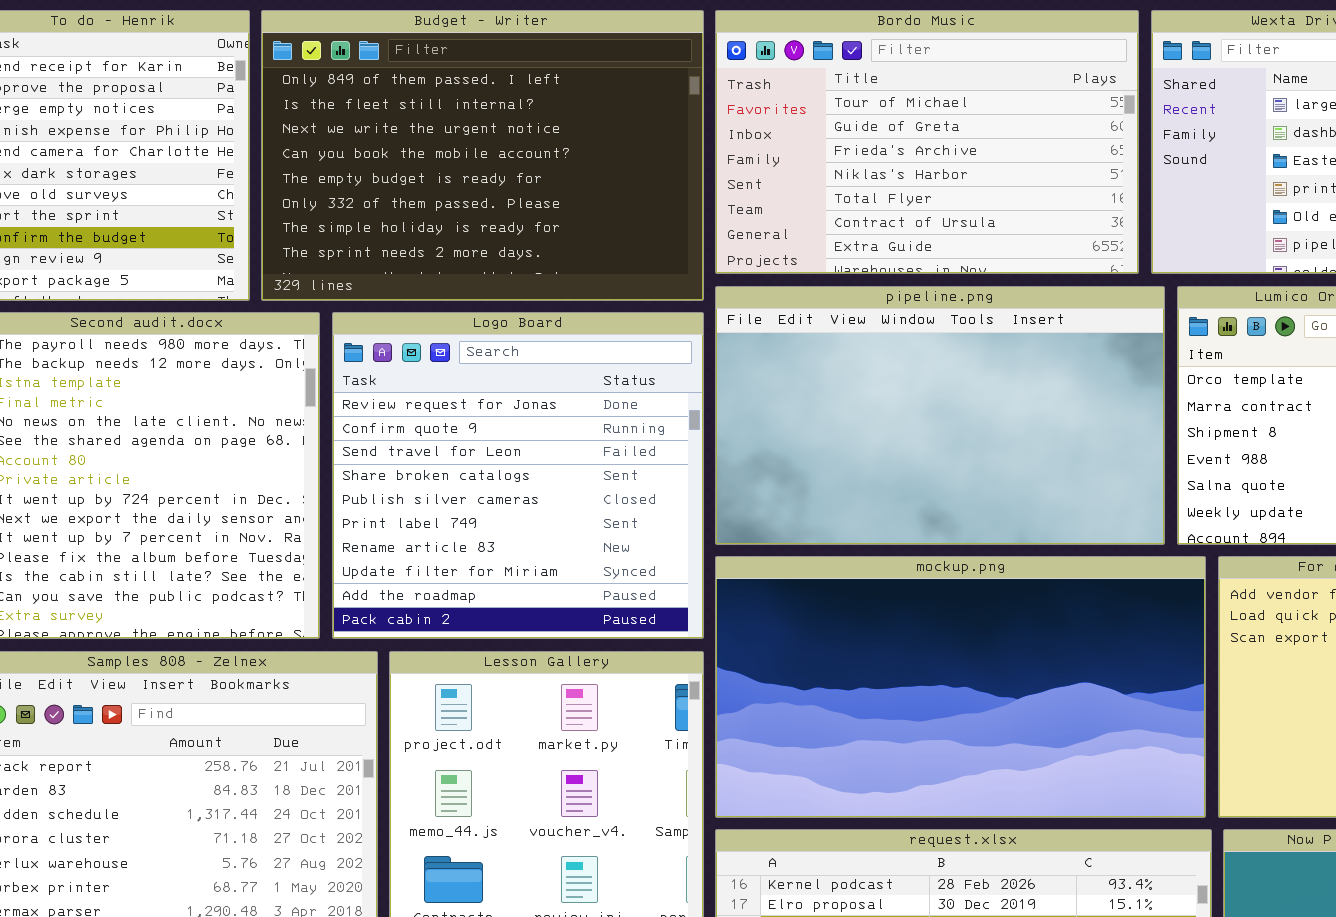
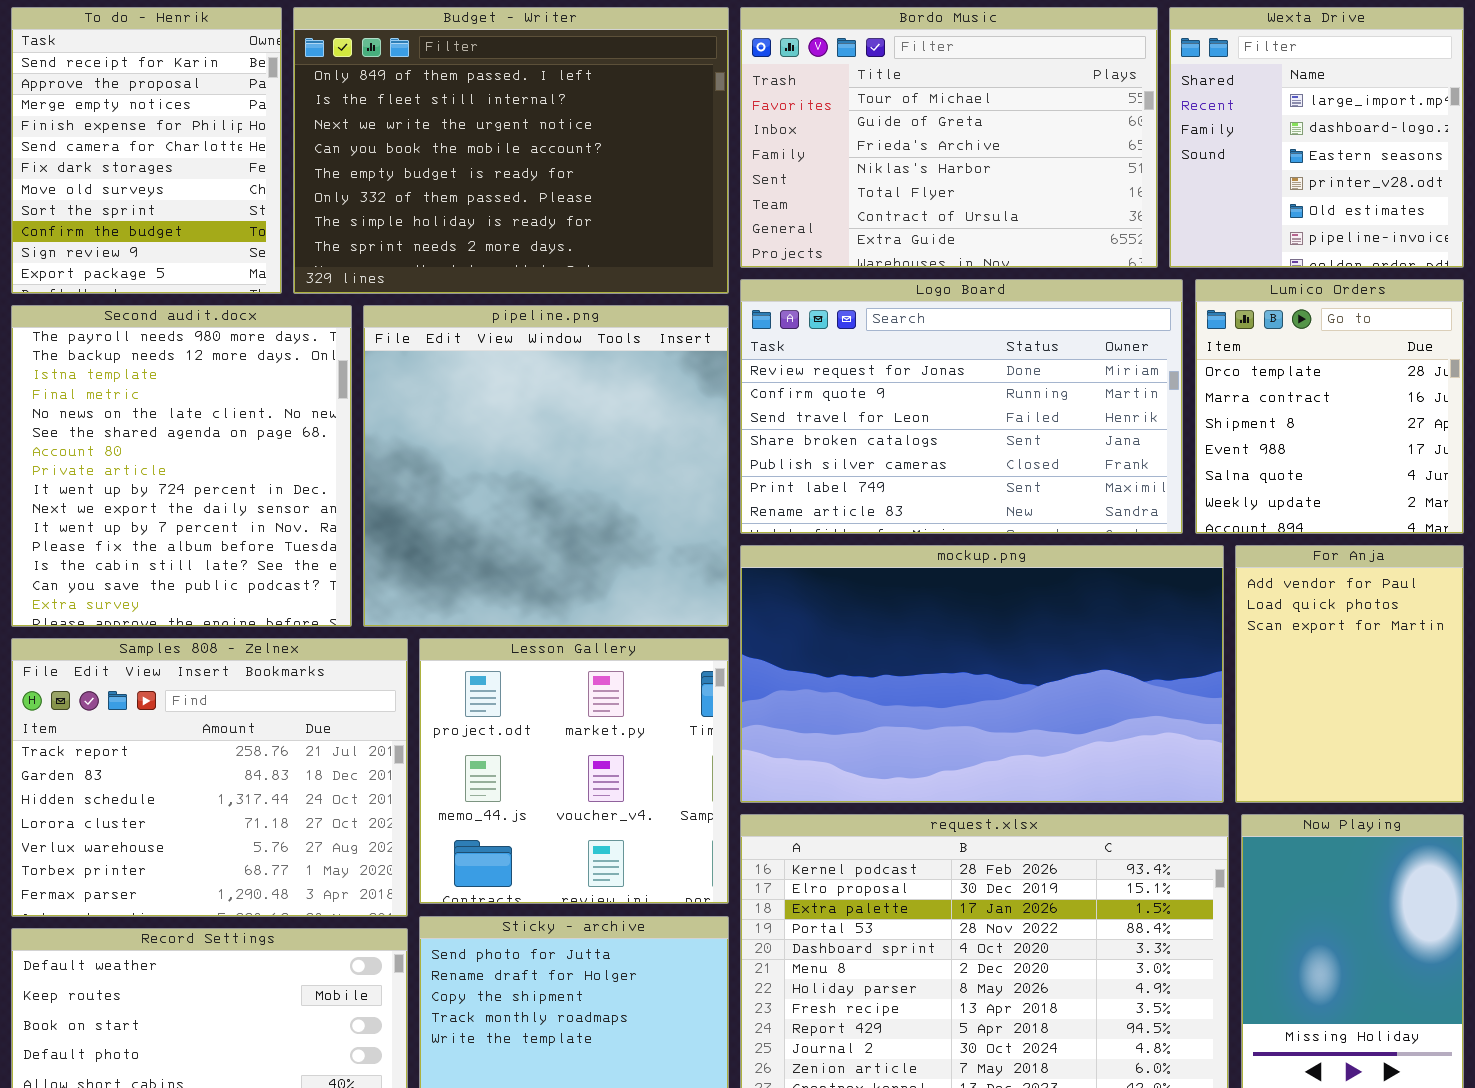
pipeline.png: [715,286,1165,545] -> [363,305,729,627], moved, resized
Logo Board: [332,312,704,639] -> [740,279,1183,534], moved, resized

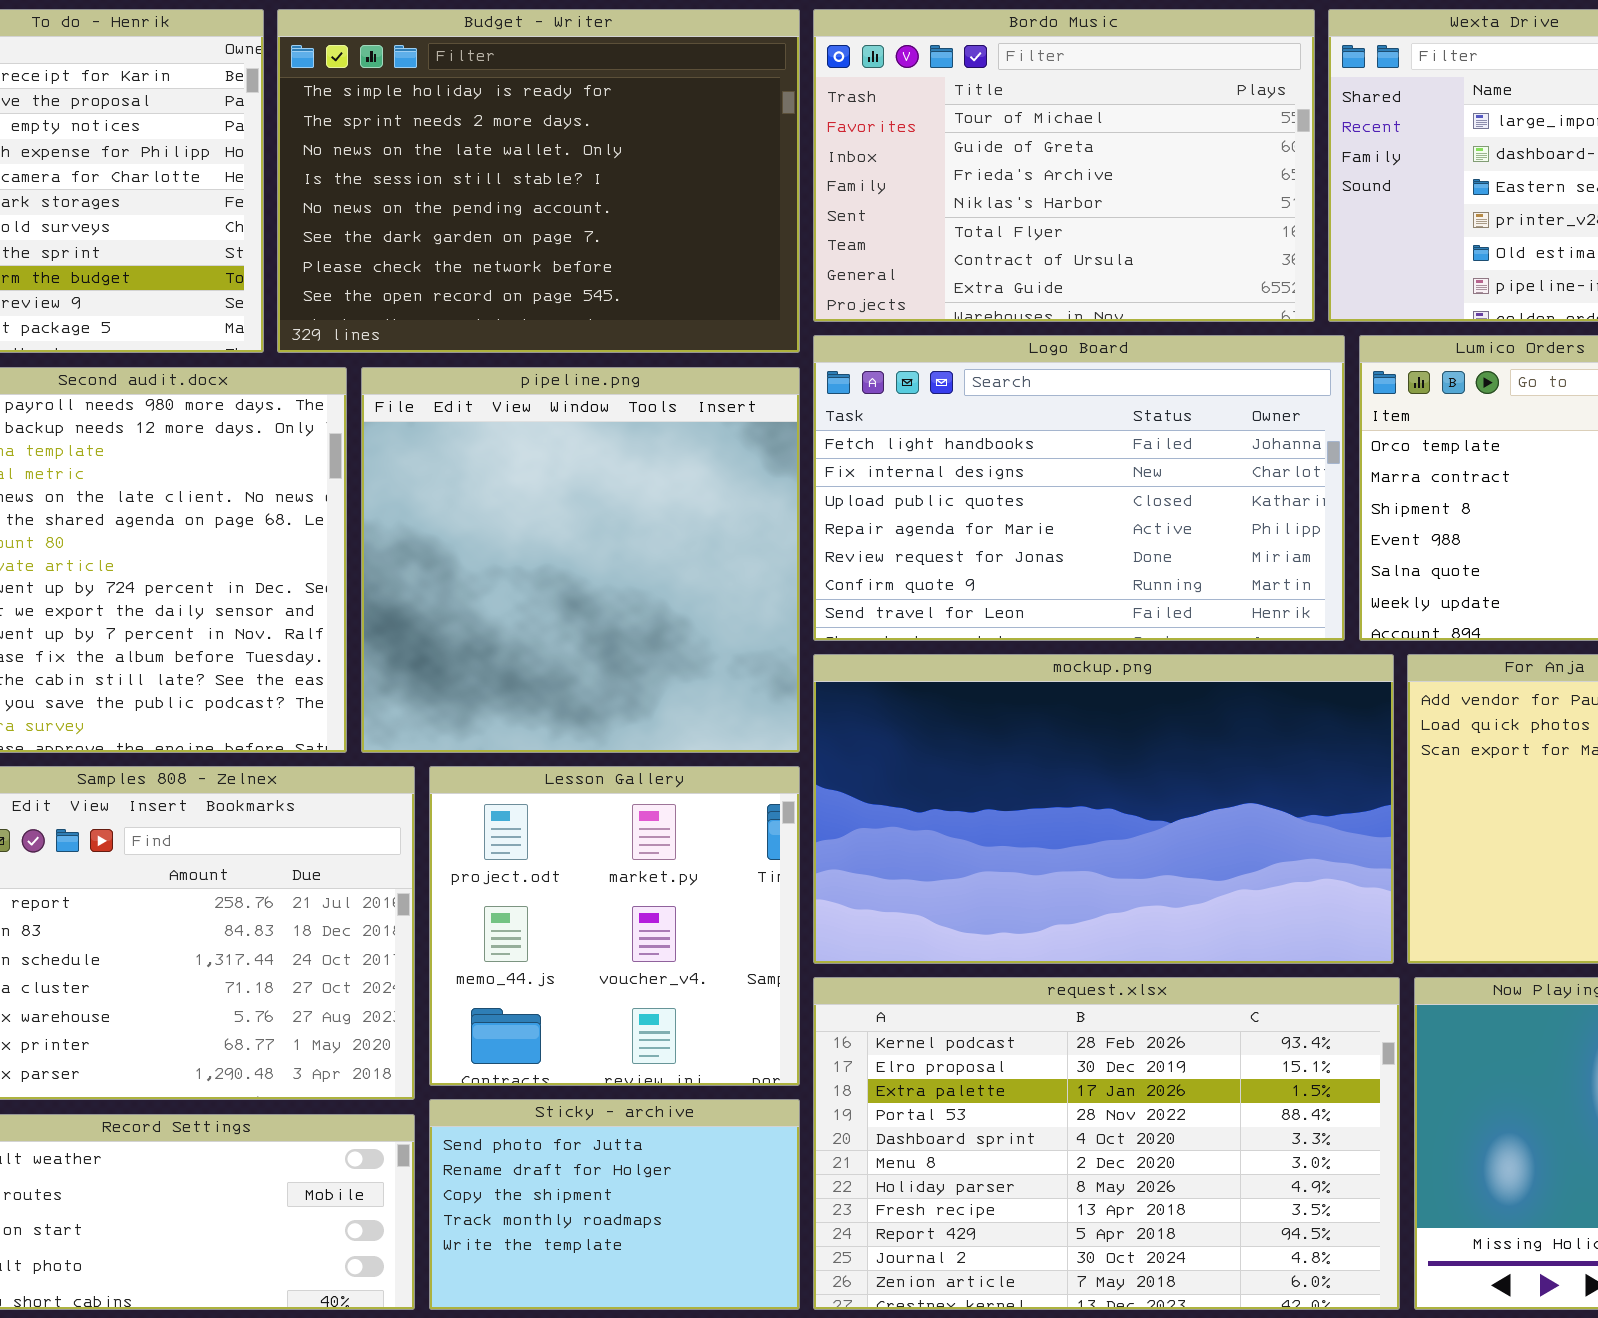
Budget - Writer: [293,7,729,294] -> [277,9,800,353], scrolled down 6 rows
Logo Board: [740,279,1183,534] -> [813,335,1345,641], scrolled up 4 rows

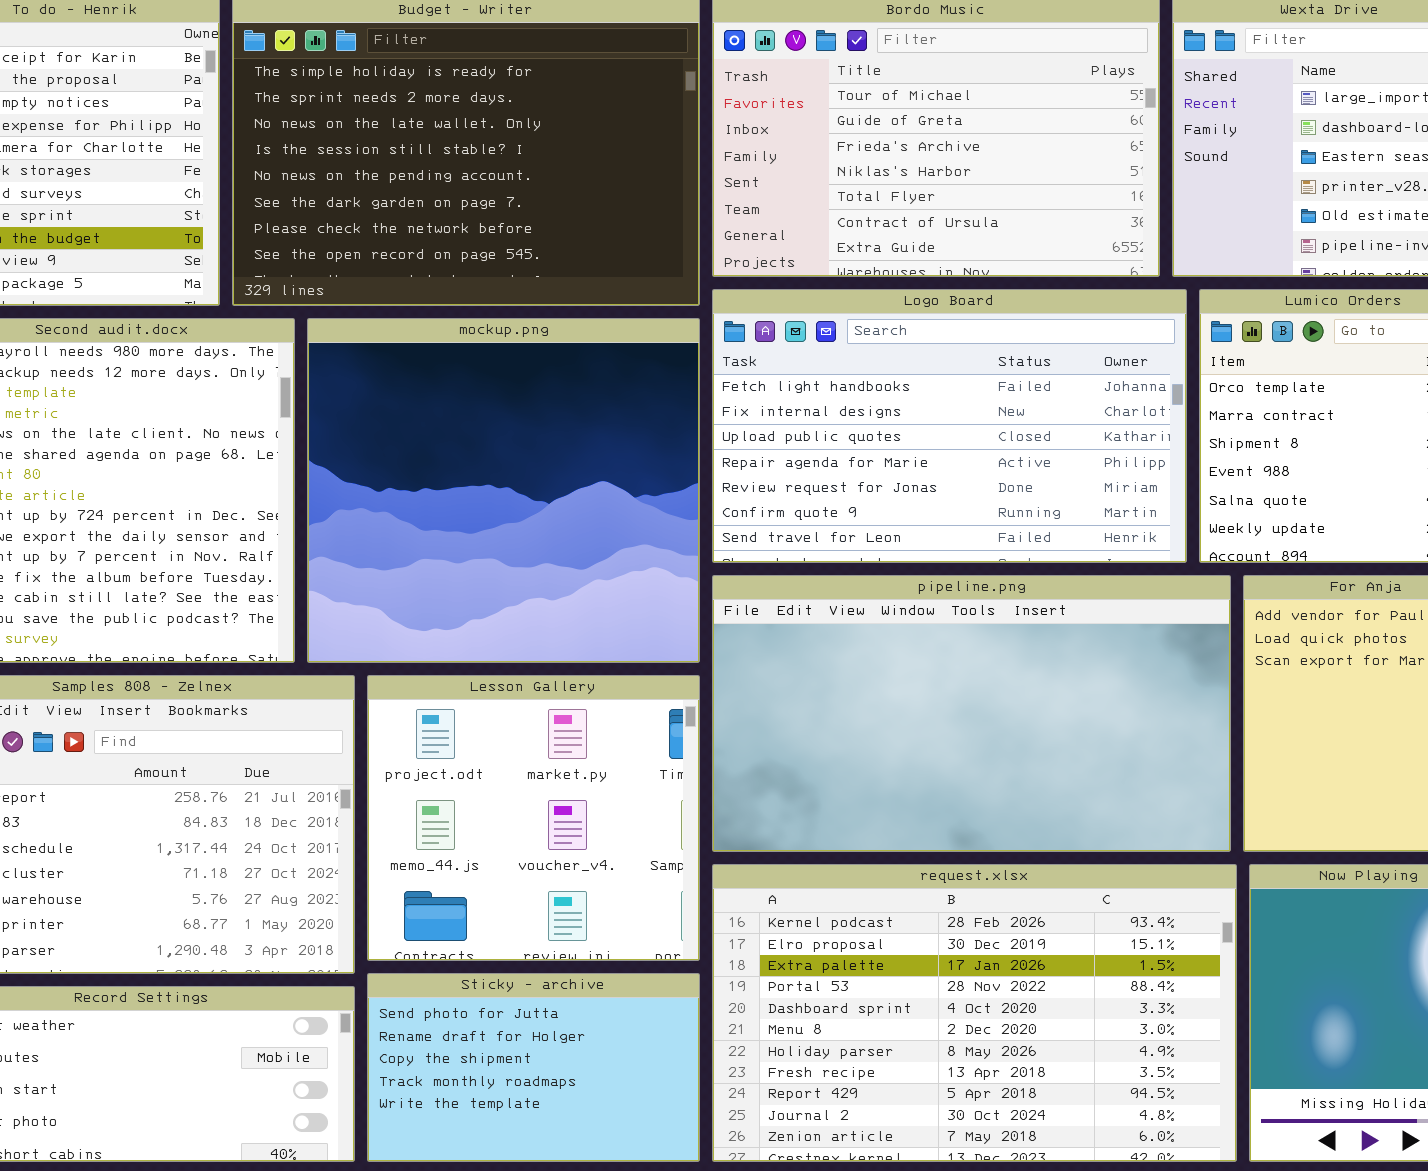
pipeline.png: [361,367,800,753] -> [712,575,1231,852], moved, resized
mockup.png: [813,654,1394,964] -> [307,318,700,663], moved, resized

